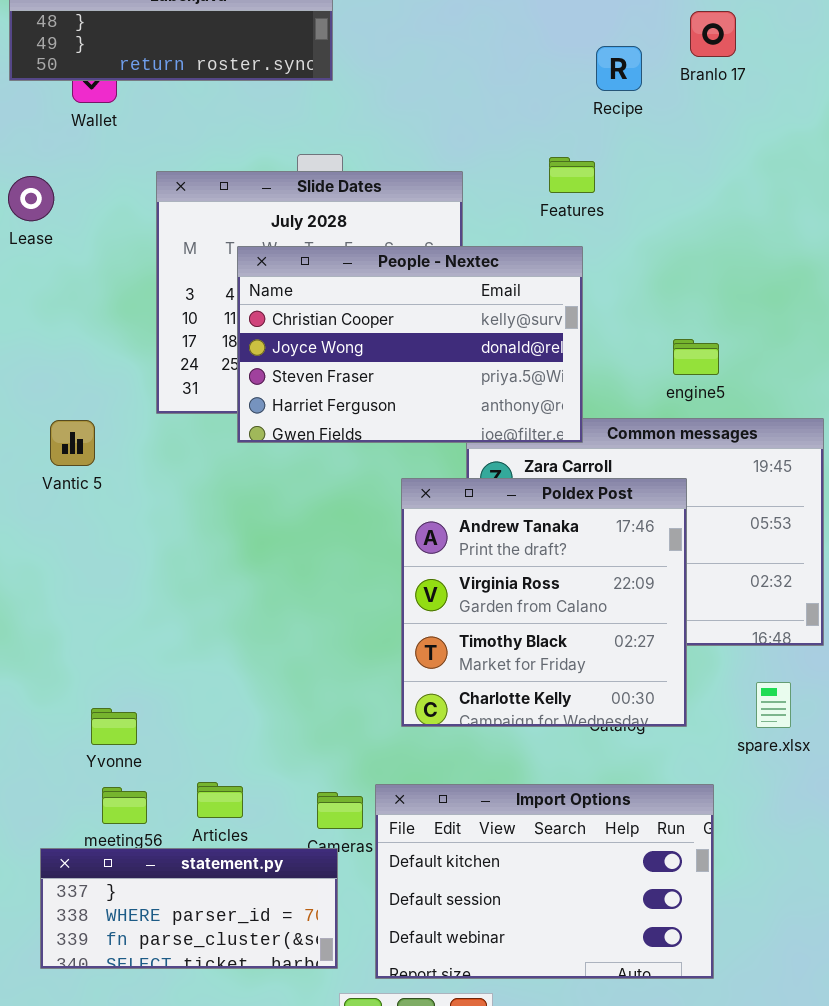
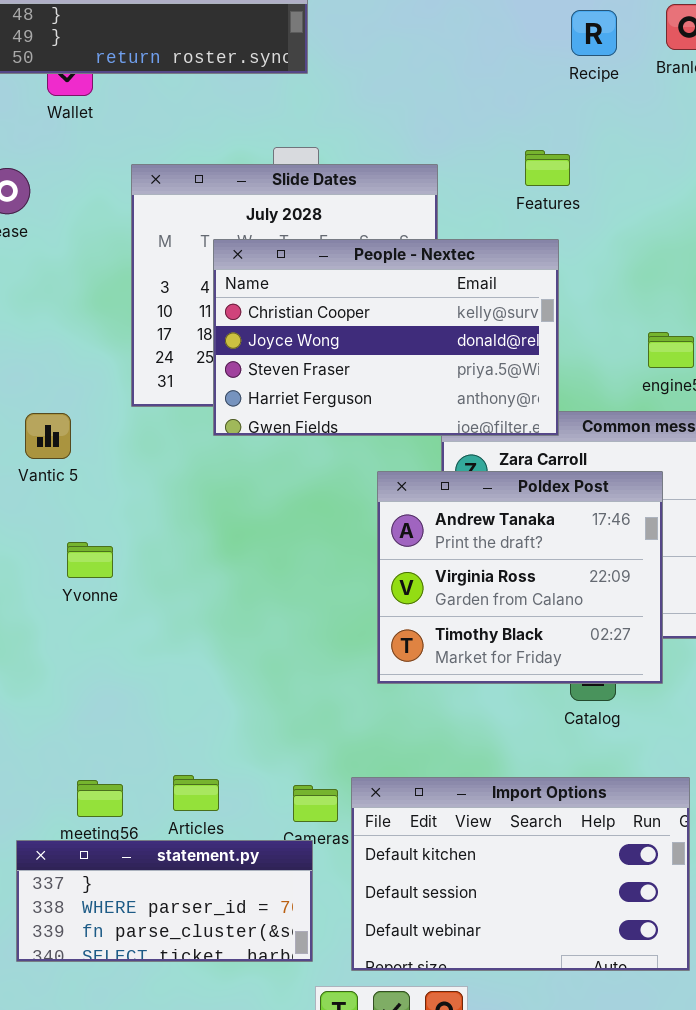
Recipe: [596,46,642,91] -> [571,10,617,56], moved
Poldex Post: [401,478,687,727] -> [377,471,663,684], resized
Yvonne: [91,708,137,745] -> [67,542,113,578], moved

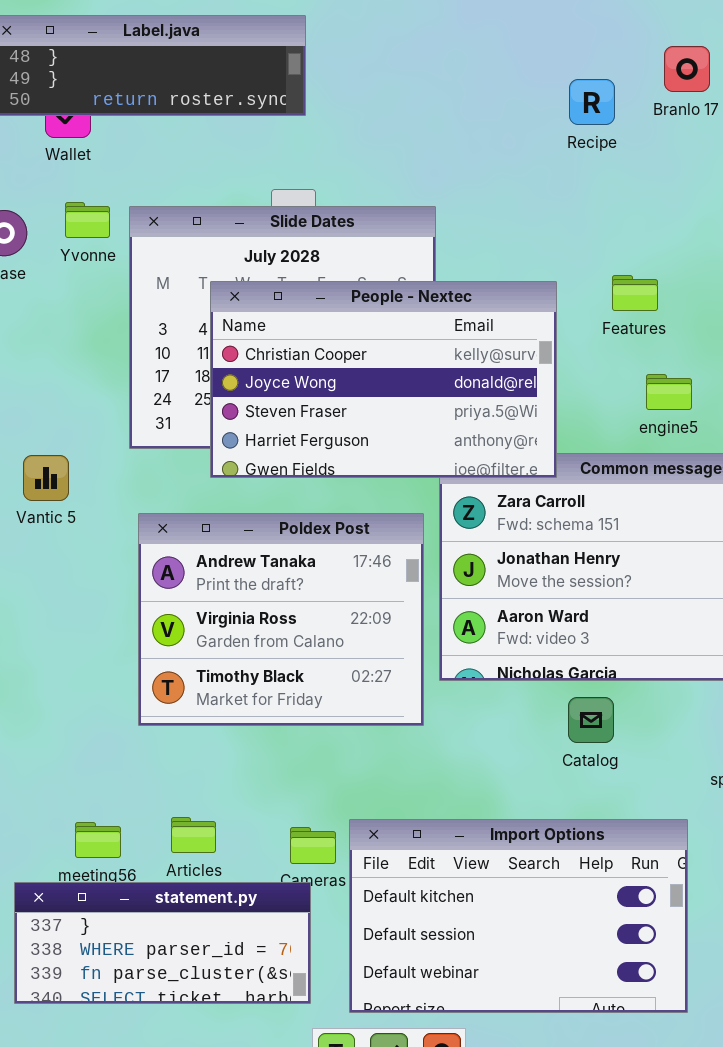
Recipe: [571,10,617,56] -> [569,79,615,125], moved
Features: [525,150,570,186] -> [612,275,658,311], moved
Poldex Post: [377,471,663,684] -> [138,513,424,726], moved
Yvonne: [67,542,113,578] -> [65,202,110,238], moved

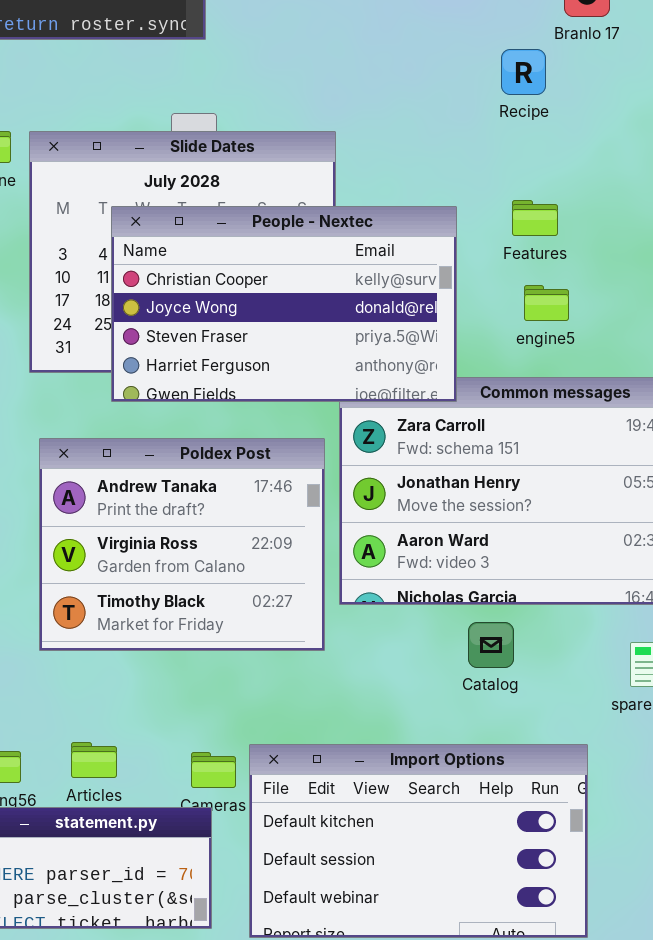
Recipe: [569,79,615,125] -> [501,49,546,95], moved
engine5: [646,374,692,410] -> [524,285,569,321], moved

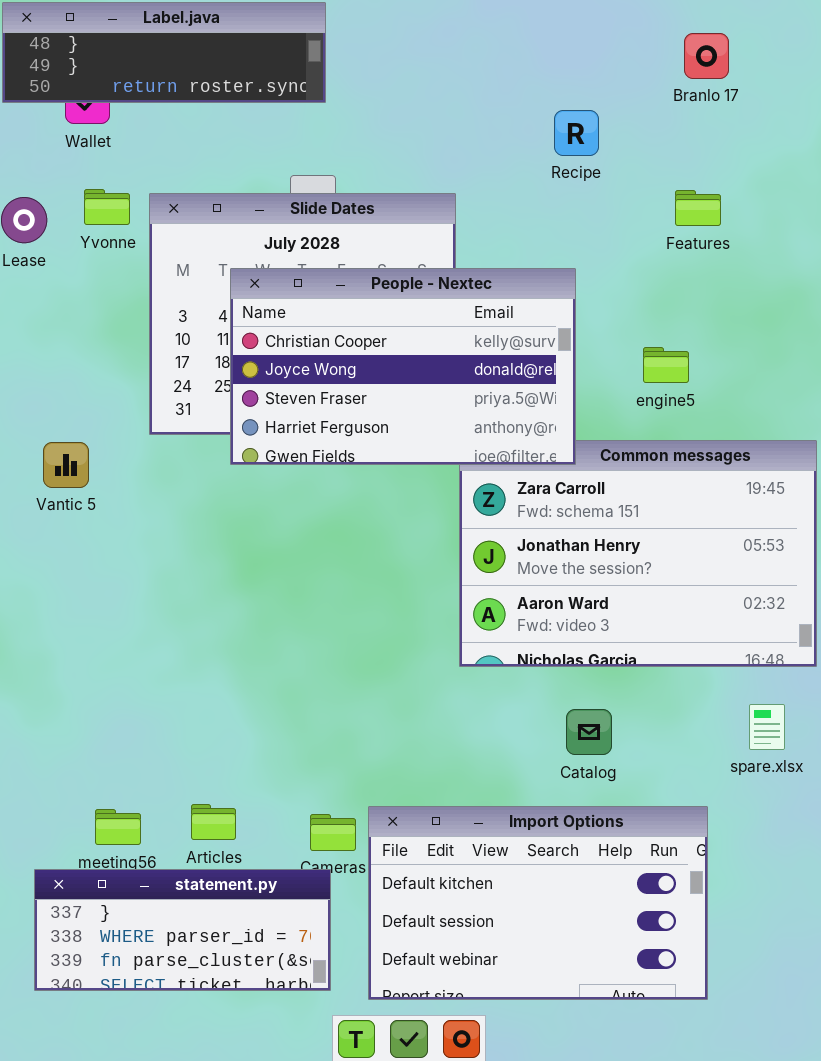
Recipe: [501,49,546,95] -> [554,110,599,156], moved
Features: [512,200,558,236] -> [675,190,721,226], moved
Poldex Post: [39,438,325,651] -> none, closed
Catalog: [468,622,514,668] -> [566,709,612,755], moved

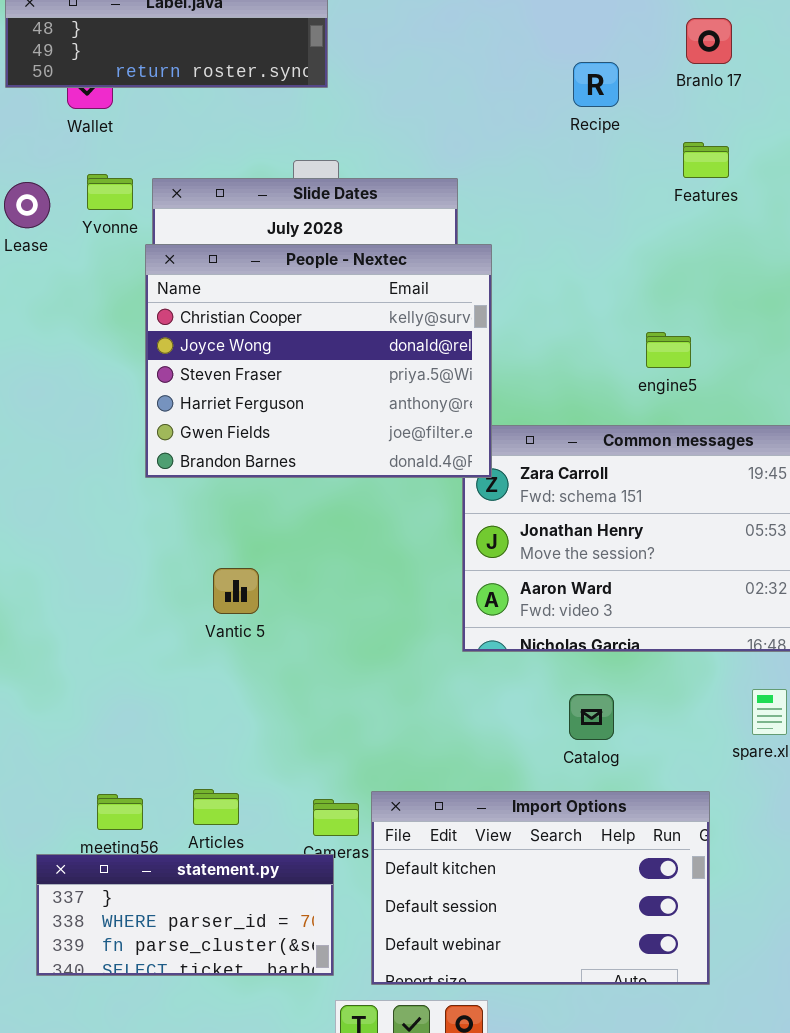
Recipe: [554,110,599,156] -> [573,62,619,107], moved
Features: [675,190,721,226] -> [683,142,729,178], moved
People - Nextec: [230,268,576,465] -> [145,244,492,478], moved, resized
Vantic 5: [43,442,89,488] -> [213,568,259,614], moved

